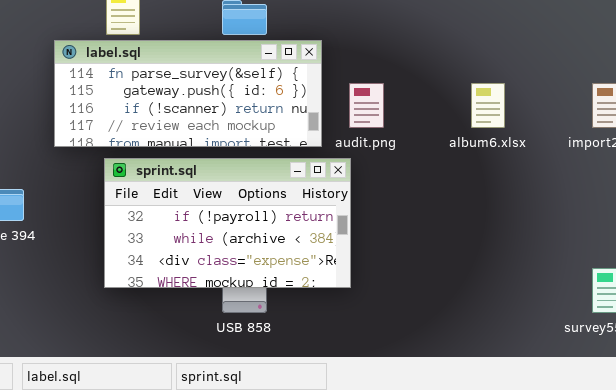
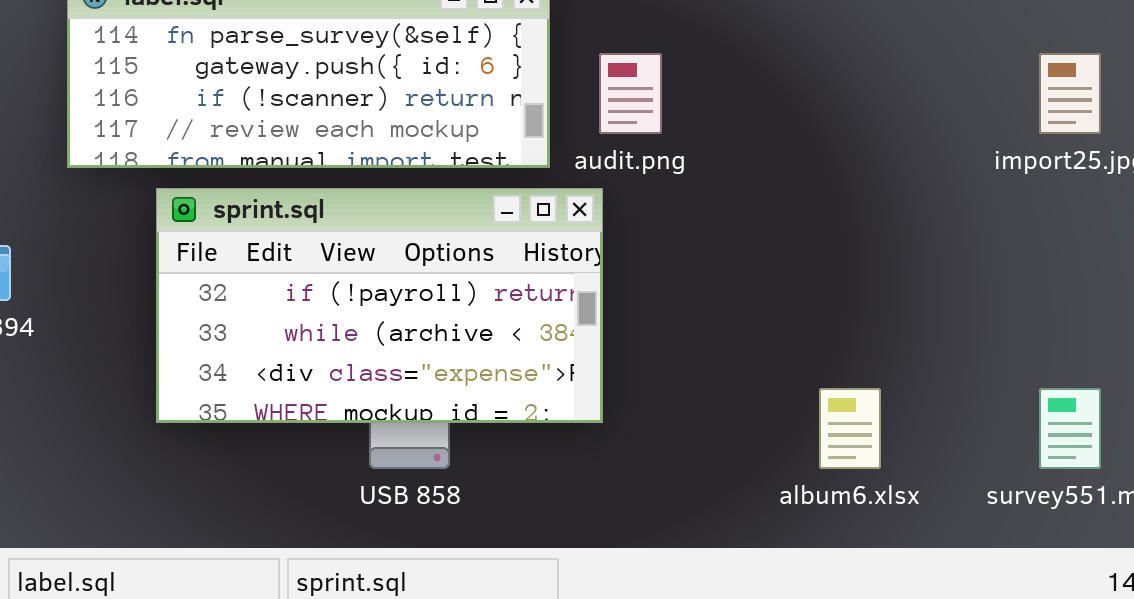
album6.xlsx: [471,83,505,128] -> [819,388,881,469], moved

